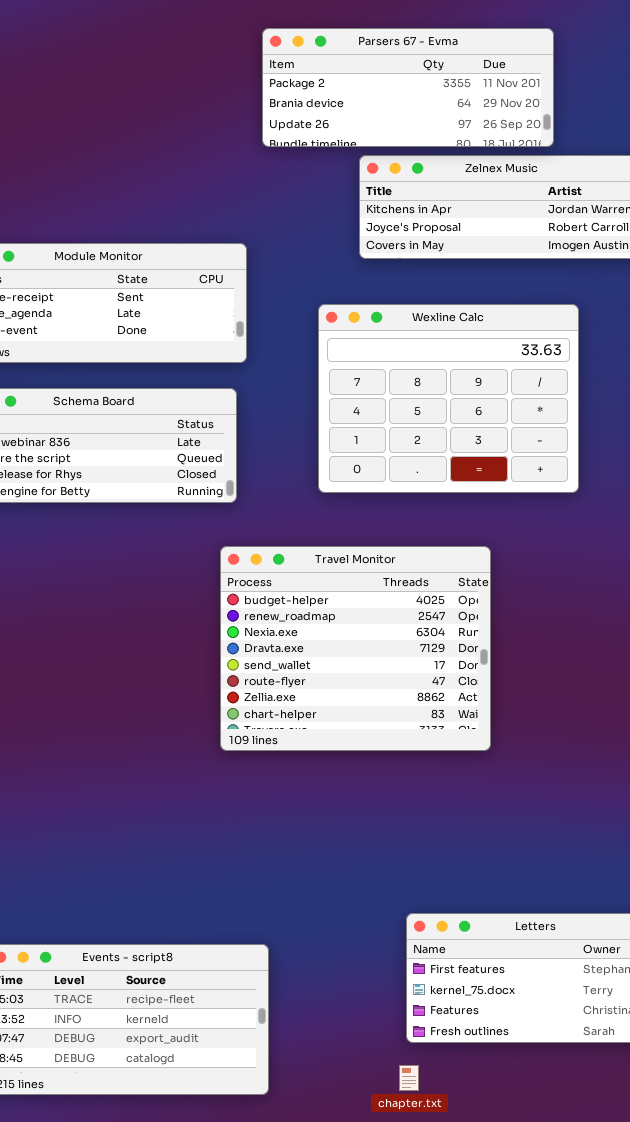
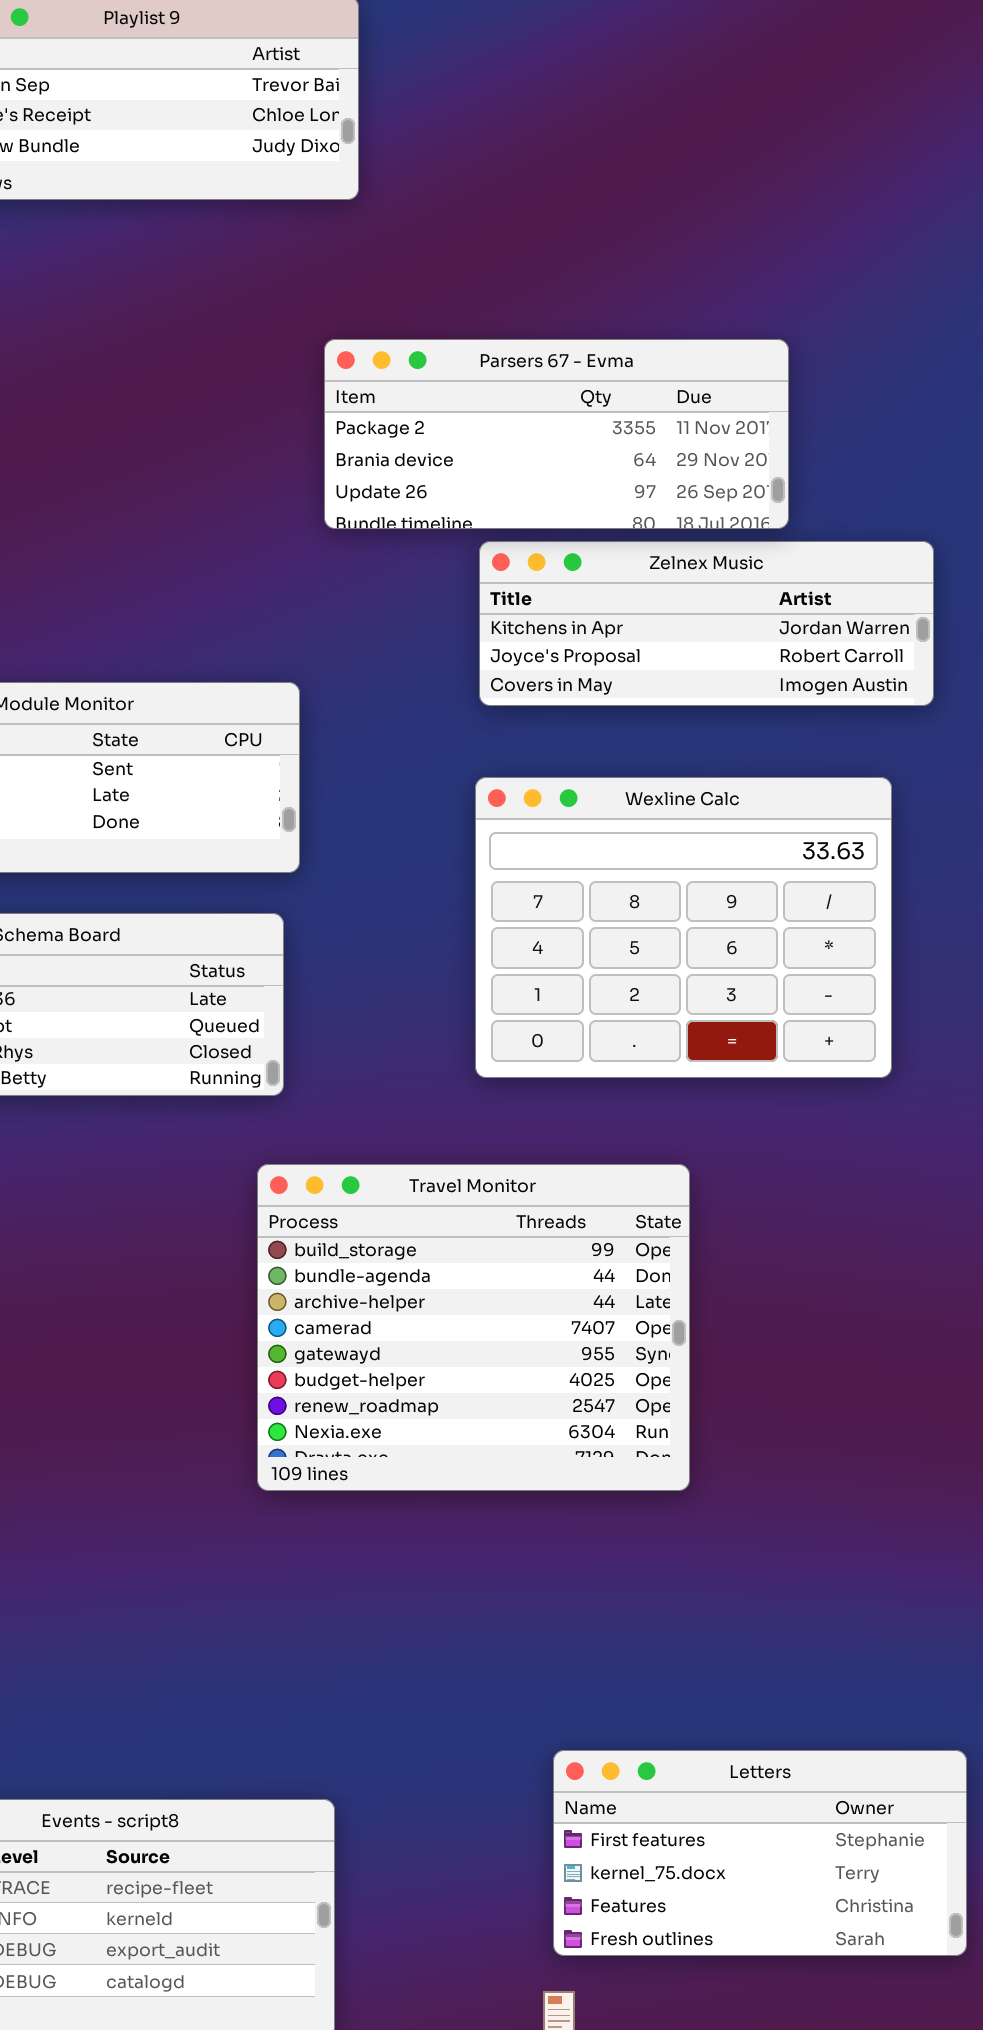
Wexline Calc: [318,304,579,493] -> [475,777,892,1078], moved
Travel Monitor: [220,546,491,751] -> [257,1164,690,1491], scrolled up 5 rows

